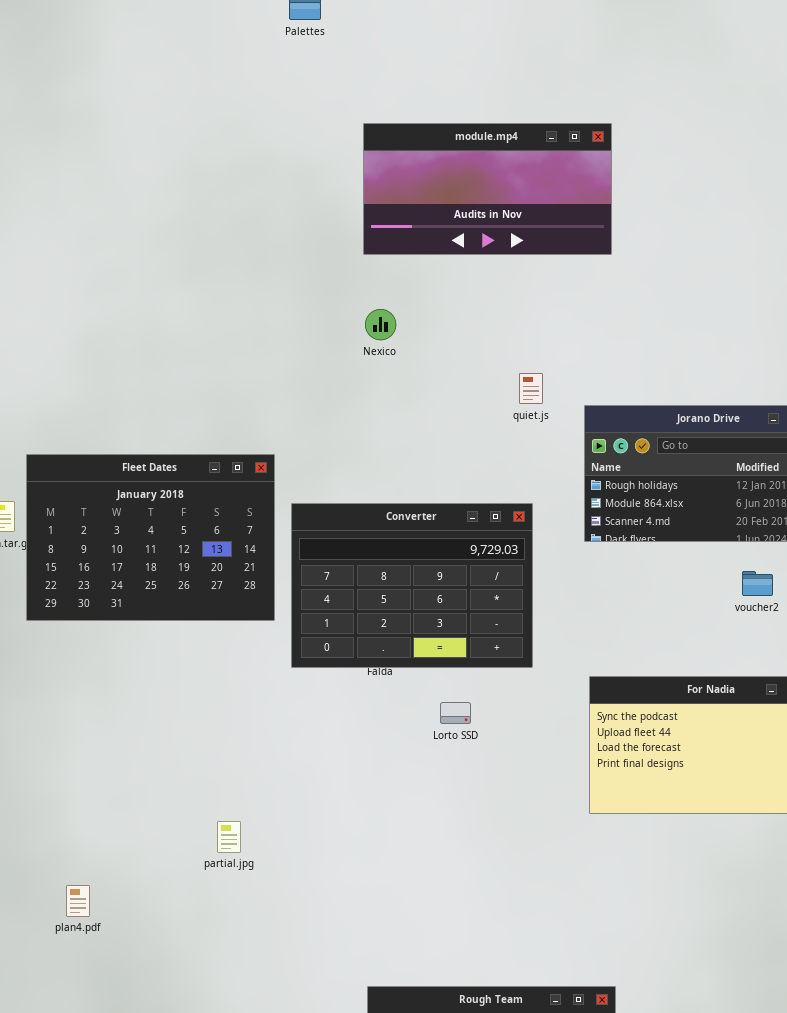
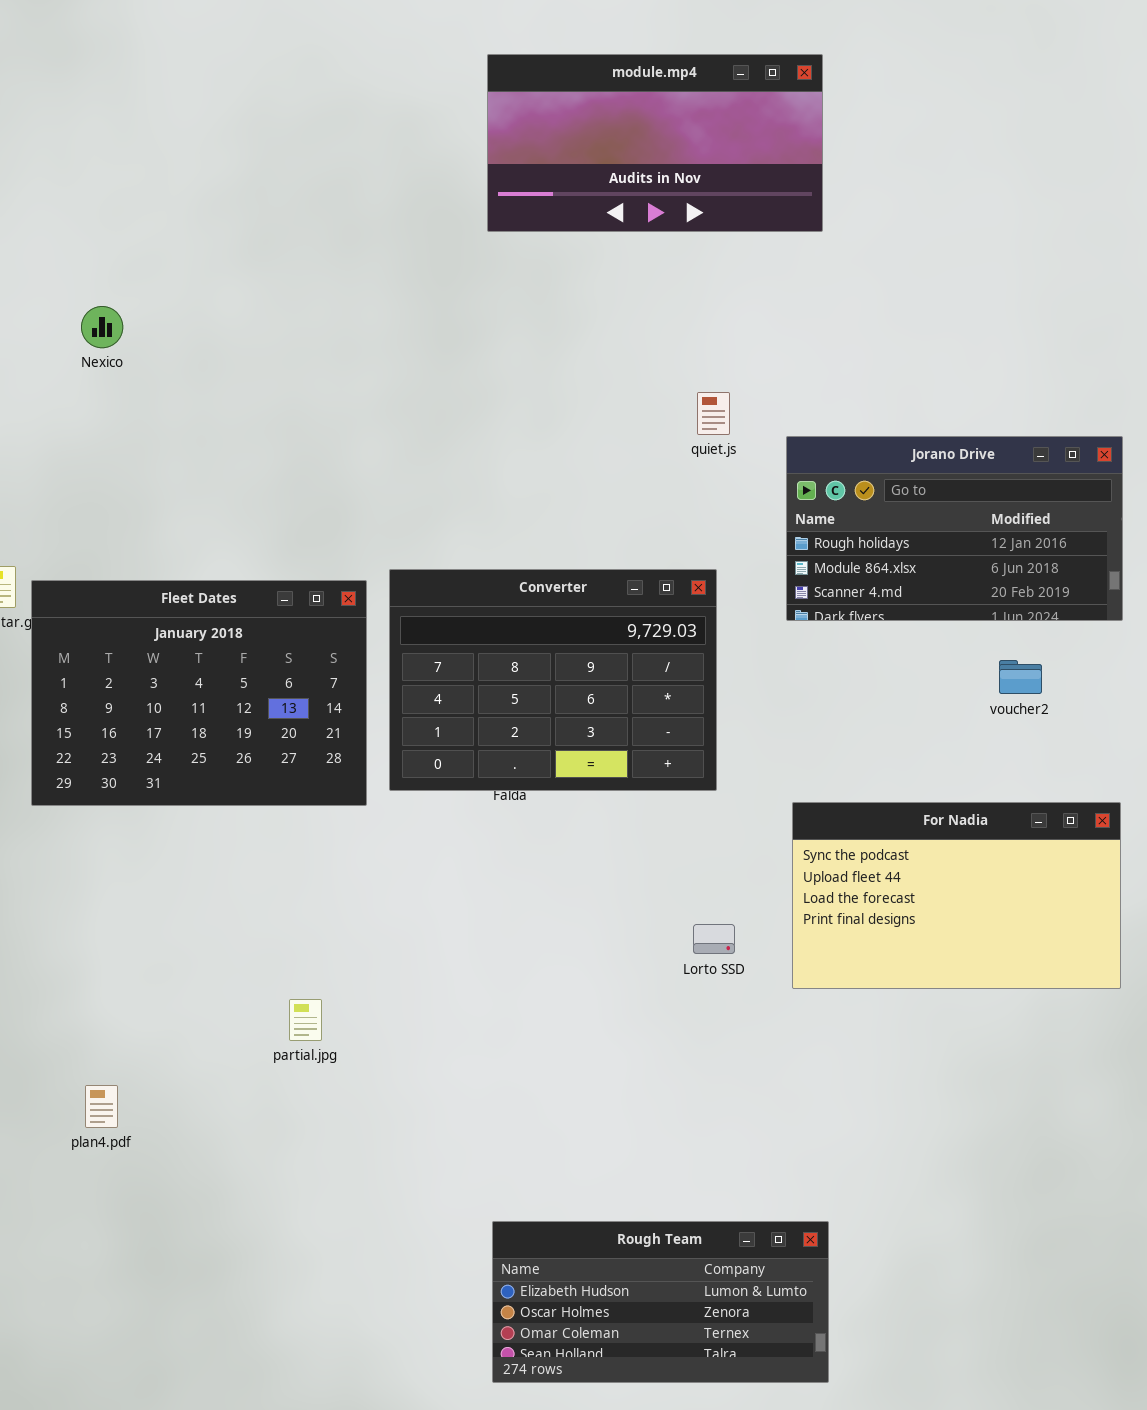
Nexico: [365,309,396,340] -> [81,306,123,348], moved
Fleet Dates: [26,454,275,621] -> [31,580,367,806], moved
Lorto SSD: [440,702,471,724] -> [693,924,735,954], moved

